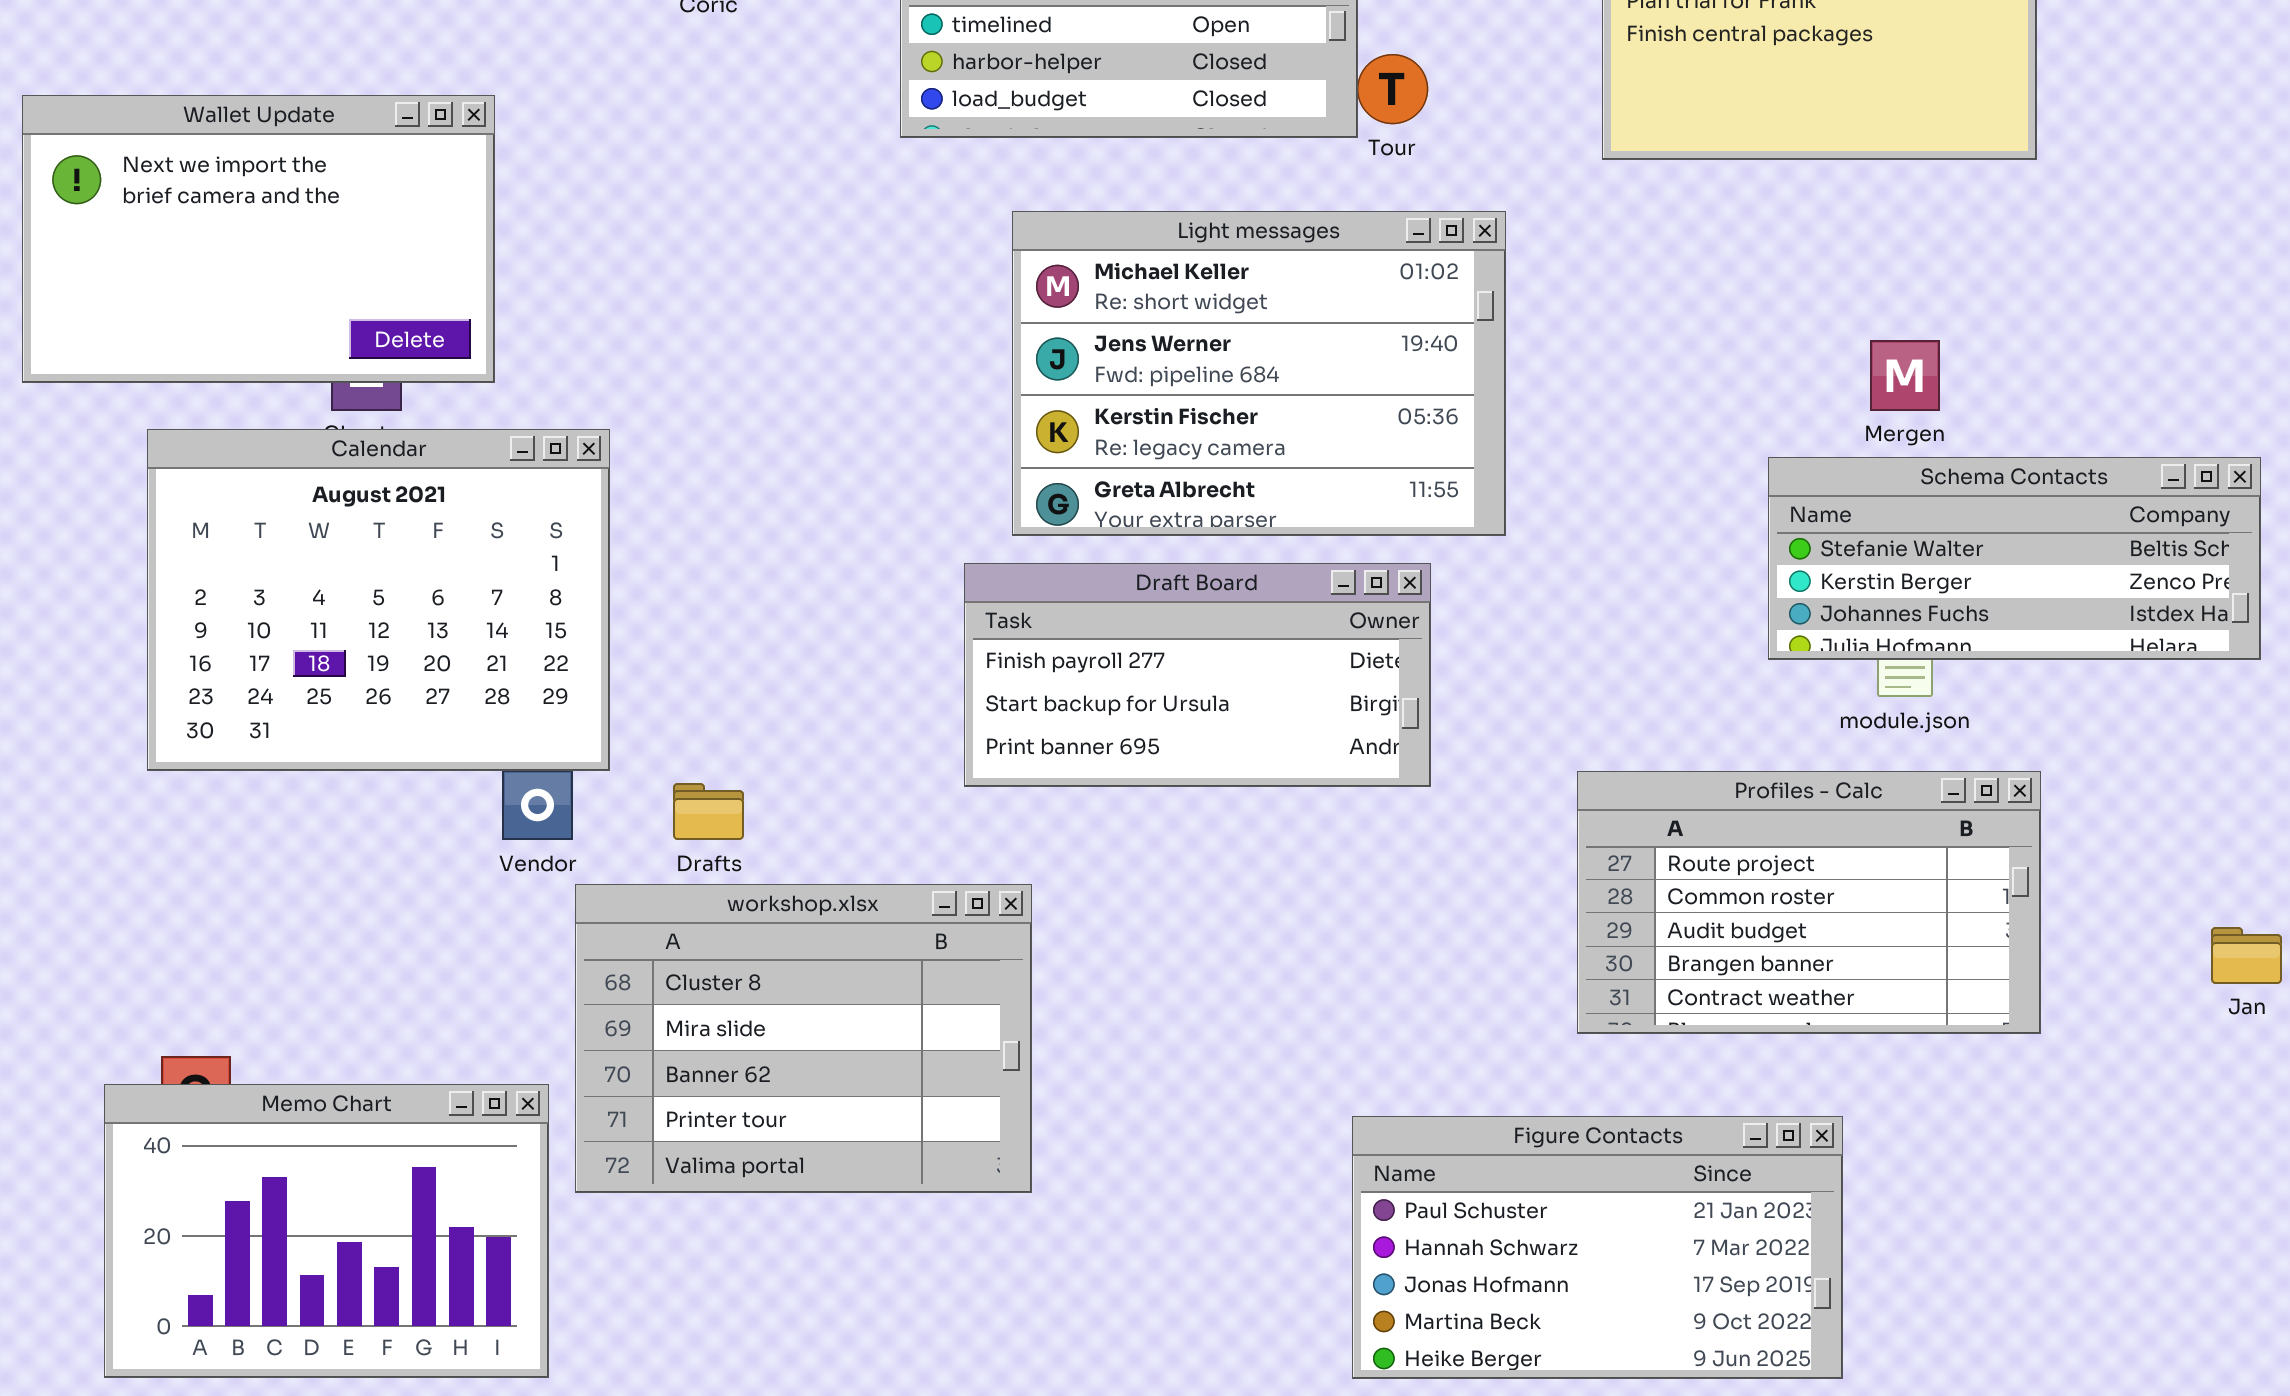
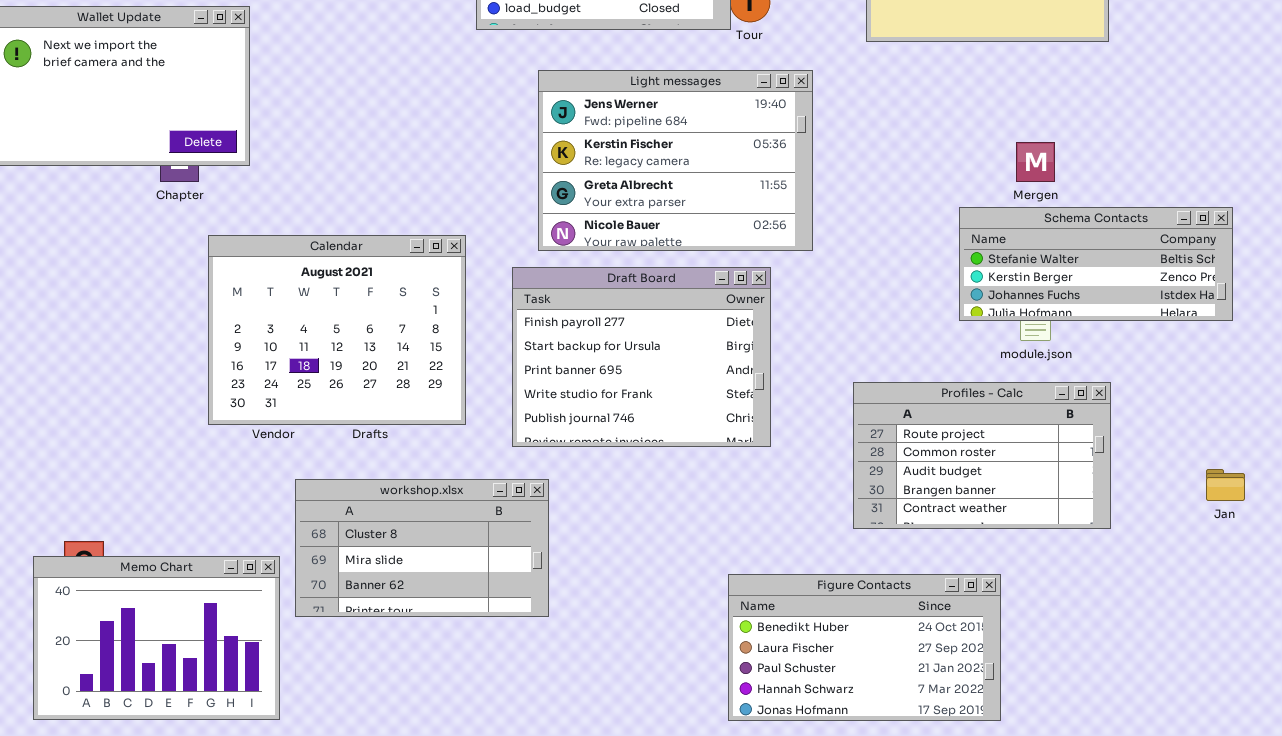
Light messages: [1012,211,1506,536] -> [538,70,813,251], scrolled down 1 row
Calendar: [147,429,610,771] -> [208,235,466,425], moved
Draft Board: [964,563,1431,787] -> [512,267,771,447], resized
workshop.xlsx: [575,884,1032,1193] -> [295,479,549,617], resized
Figure Contacts: [1352,1116,1843,1379] -> [728,574,1001,721], scrolled up 2 rows

